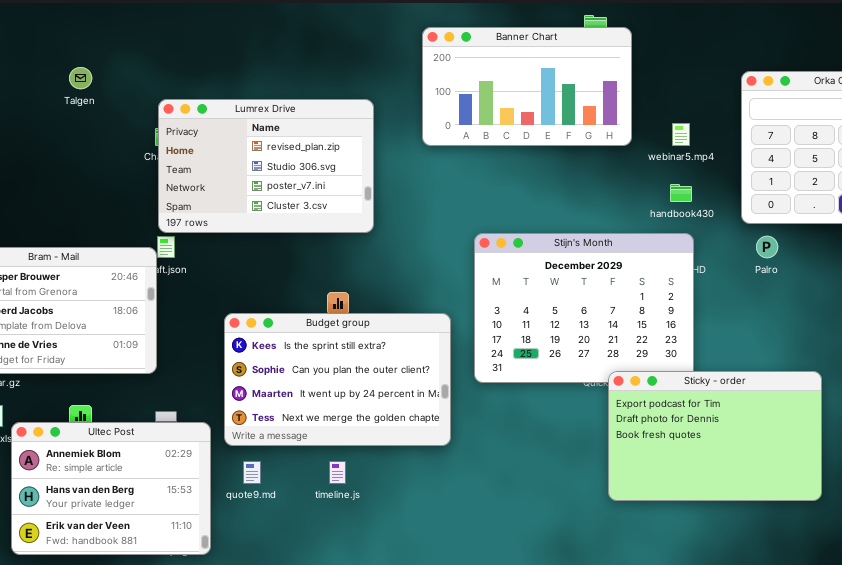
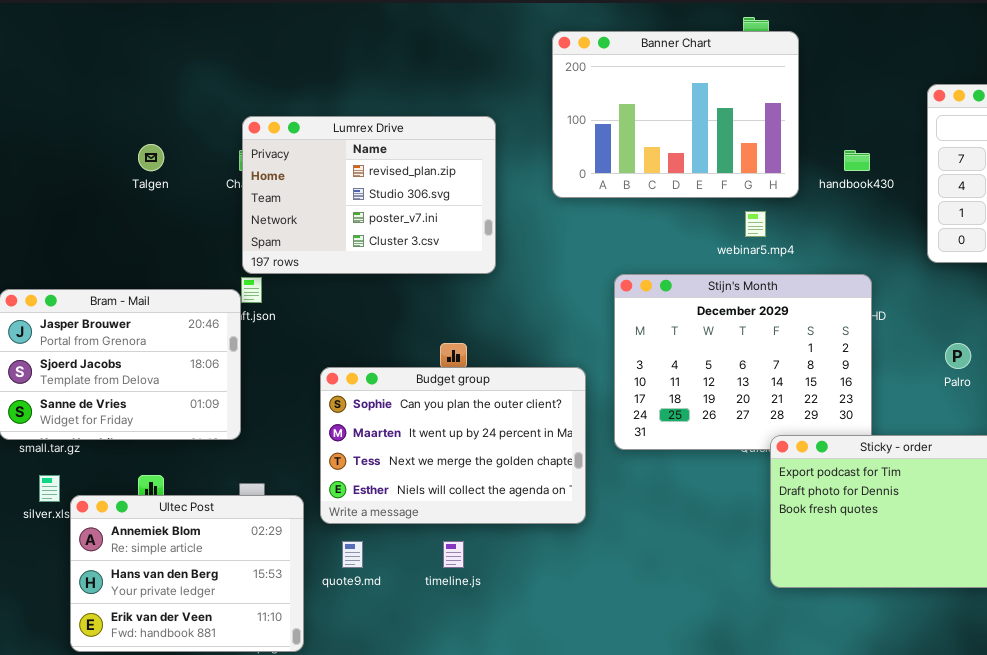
Banner Chart: [422,27,632,146] -> [552,31,799,198], resized
Talgen: [69,67,92,89] -> [138,144,164,171], moved
webinar5.mp4: [672,123,690,146] -> [745,211,766,237], moved
handbook430: [670,184,692,202] -> [844,150,870,171], moved
Palro: [756,236,778,258] -> [945,343,971,369], moved
Budget group: [224,313,451,446] -> [320,367,586,524], scrolled down 1 row

